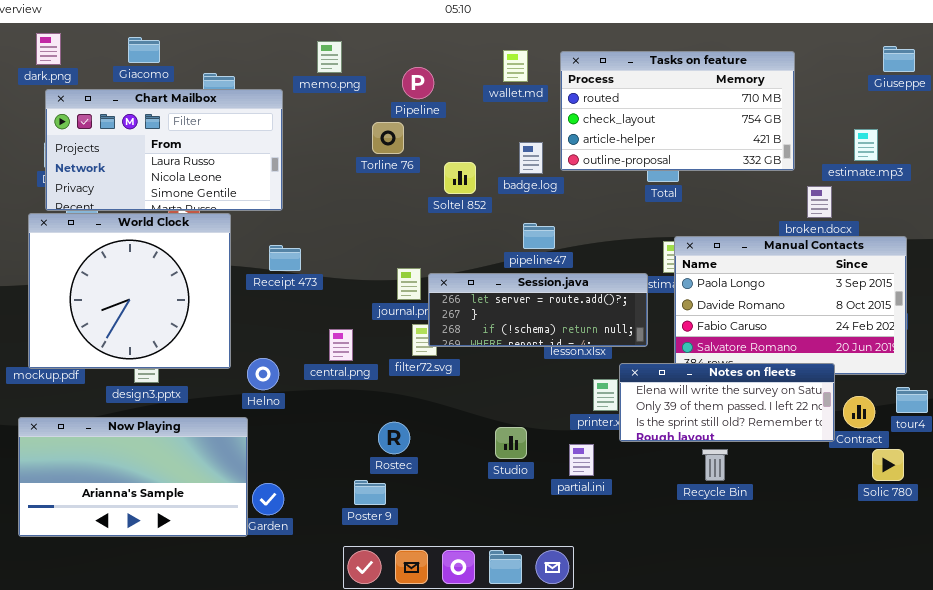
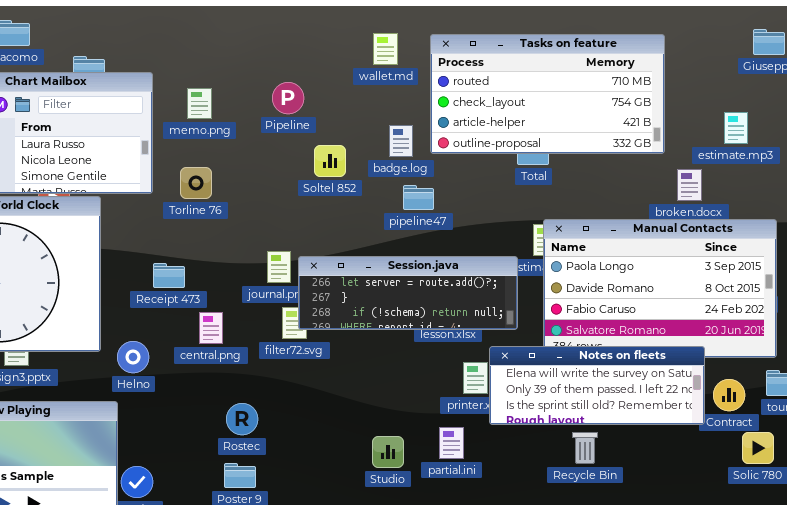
memo.png: [317,41,342,73] -> [187,88,212,119], moved
Pipeline: [402,67,434,99] -> [272,82,304,114], moved
Torline 76: [372,122,404,154] -> [180,167,212,199], moved
pipeline47: [523,223,555,249] -> [403,185,434,210], moved
Receipt 473: [269,245,301,271] -> [153,263,185,288], moved
Rostec: [378,422,410,454] -> [226,403,258,435], moved
Studio: [495,427,527,459] -> [372,436,404,468], moved

